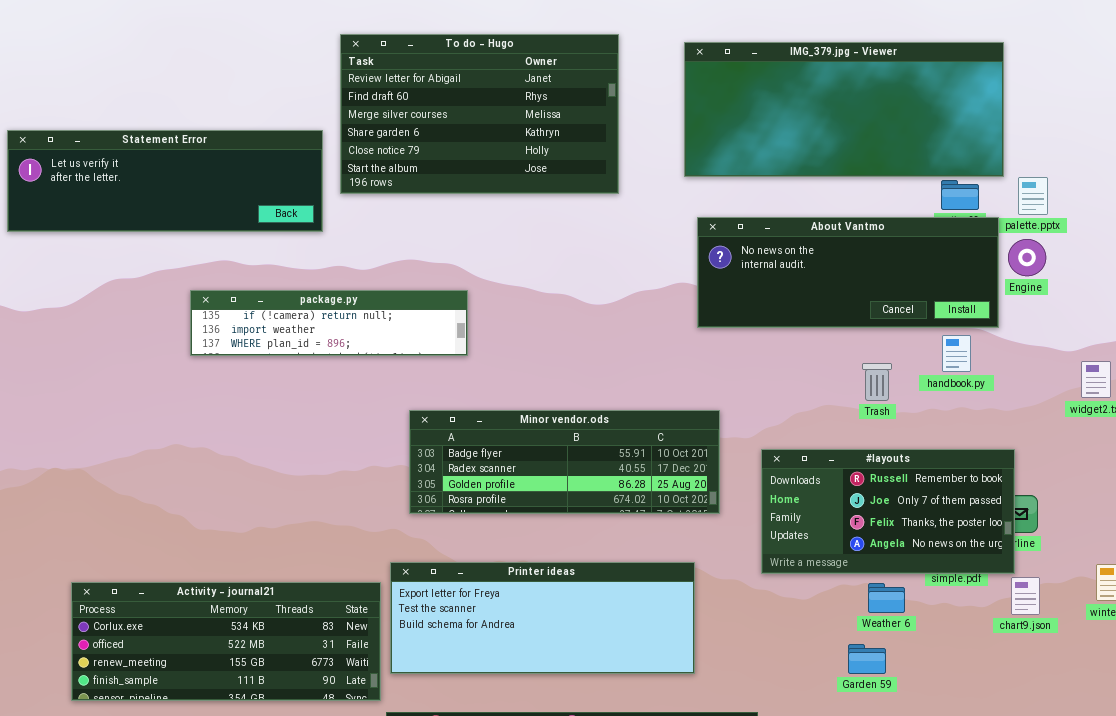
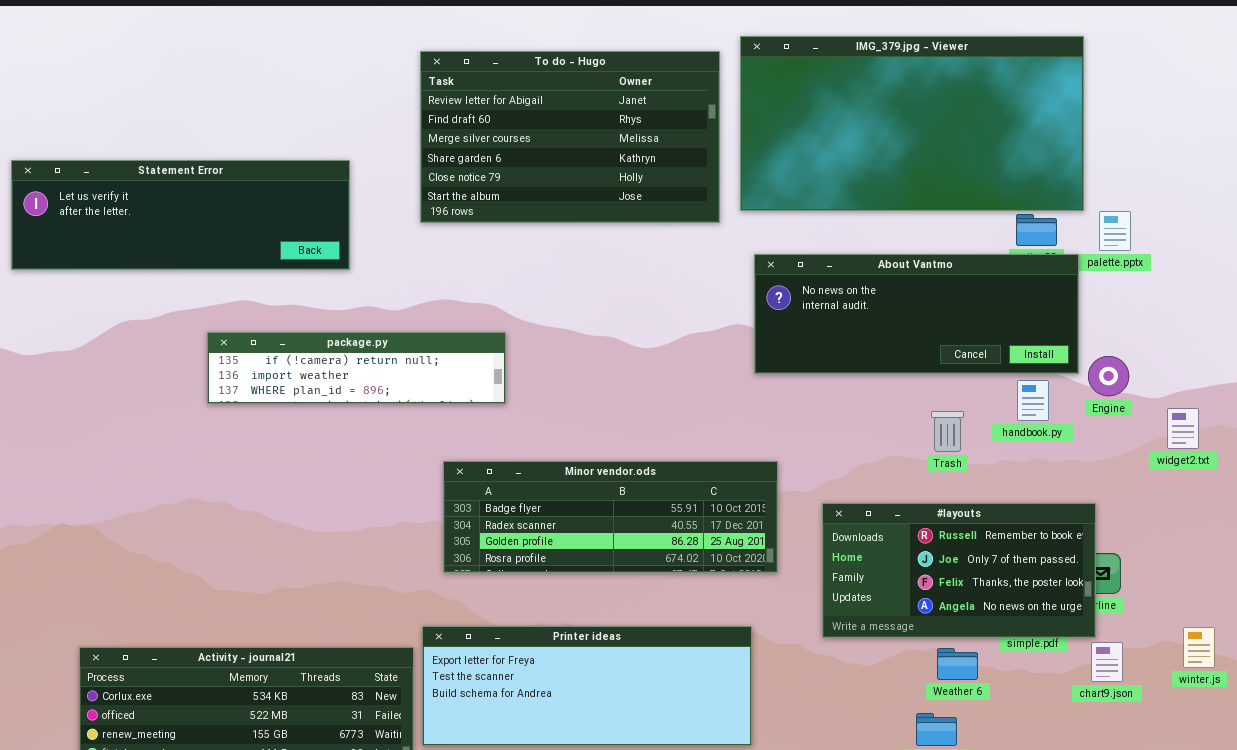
To do - Hugo: [340,34,619,194] -> [420,51,720,223], moved
IMG_379.jpg - Viewer: [684,42,1004,177] -> [740,36,1084,211], resized
Engine: [1008,239,1046,276] -> [1088,356,1129,396], moved

